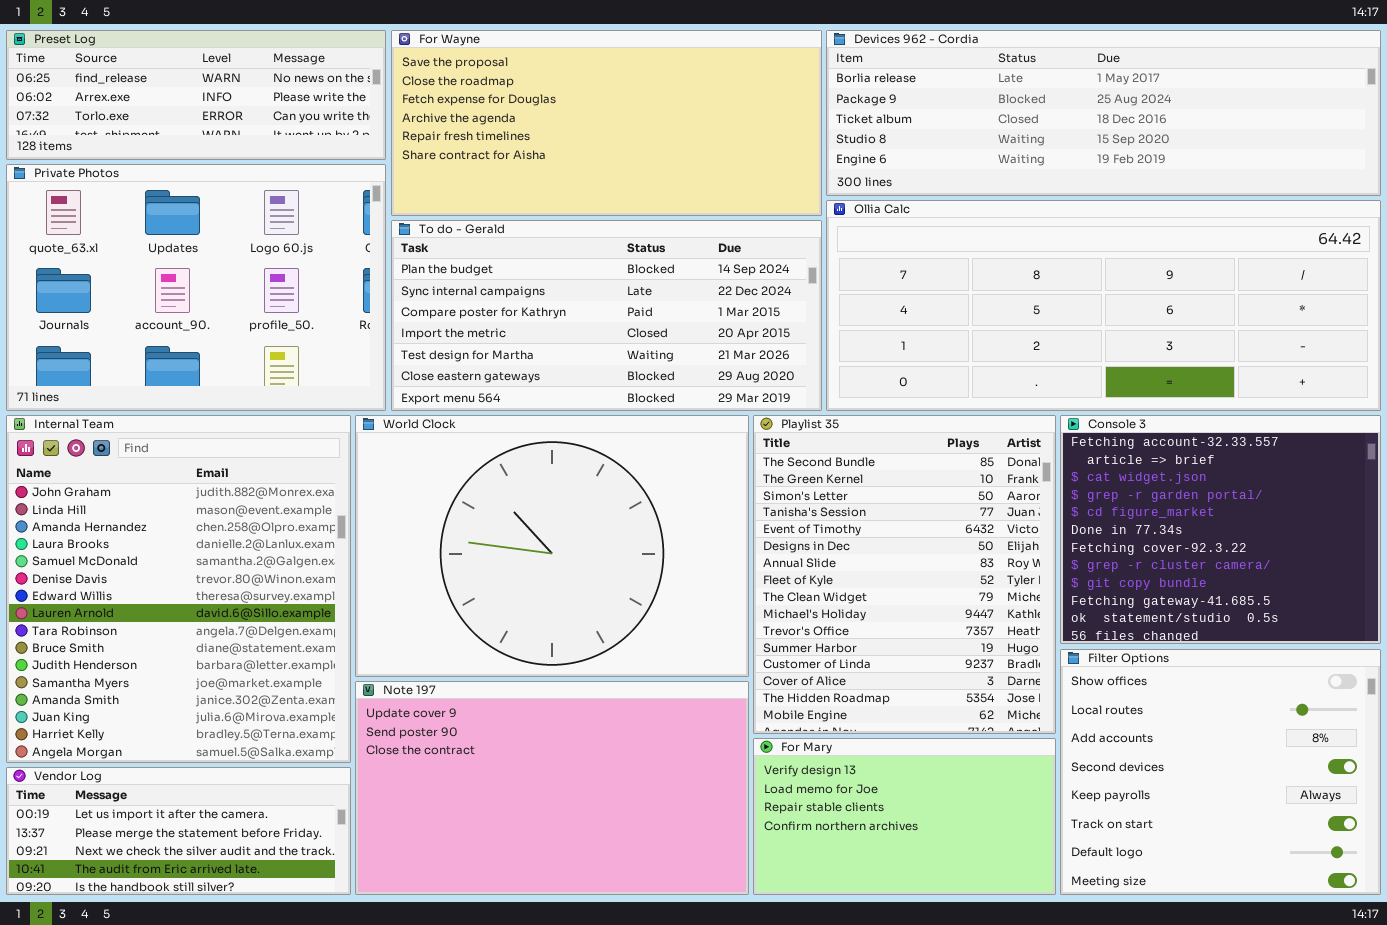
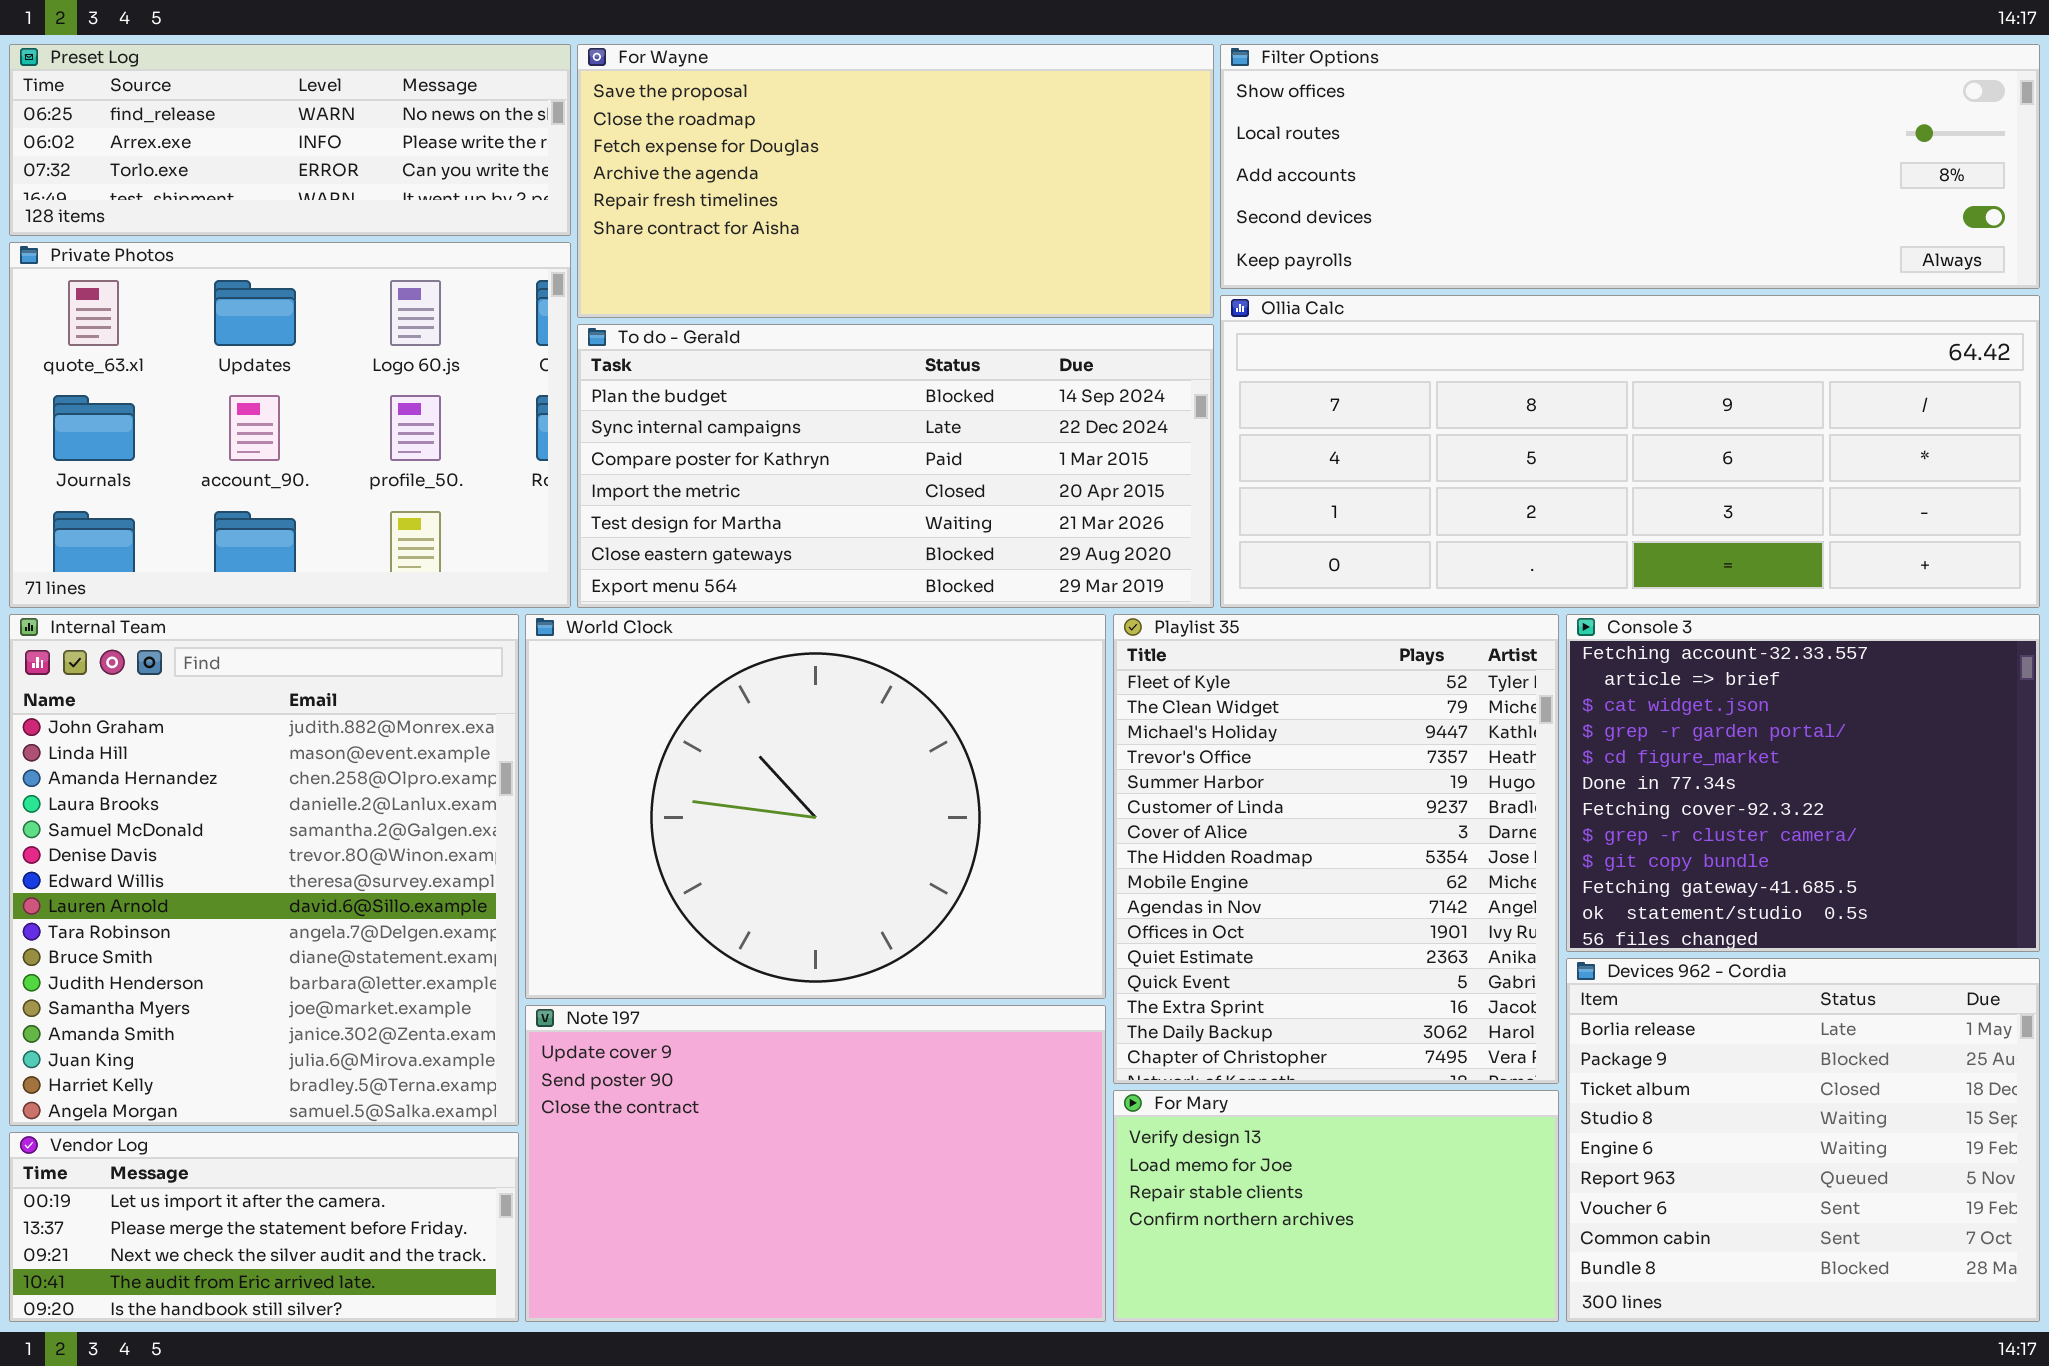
Devices 962 - Cordia: [826,30,1381,196] -> [1566,958,2040,1322], moved, resized
Playlist 35: [753,415,1056,734] -> [1113,614,1559,1084], scrolled down 7 rows
Filter Options: [1060,649,1381,895] -> [1220,44,2040,289], moved, resized

